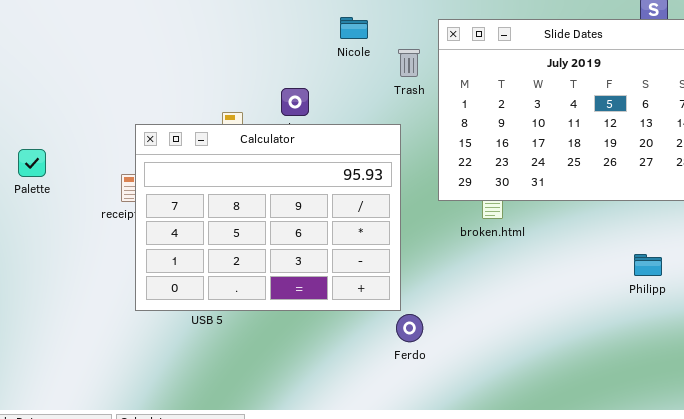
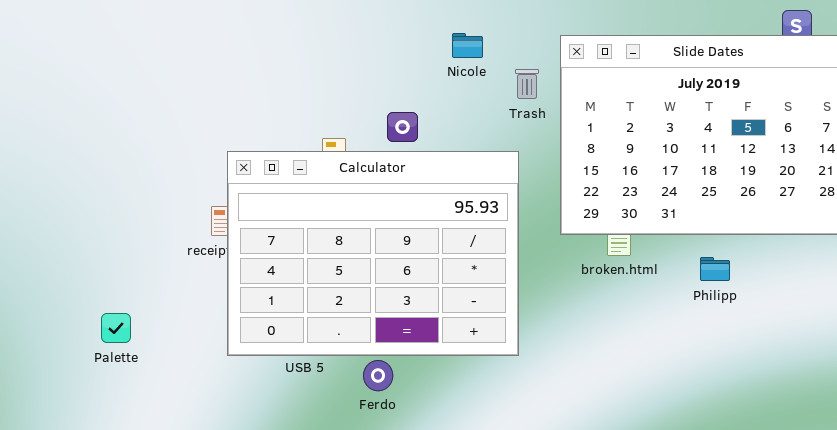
Palette: [18,149,46,177] -> [101,313,131,343], moved
Philipp: [634,254,662,276] -> [700,257,730,281], moved
Ferdo: [396,314,423,342] -> [363,360,393,391], moved

